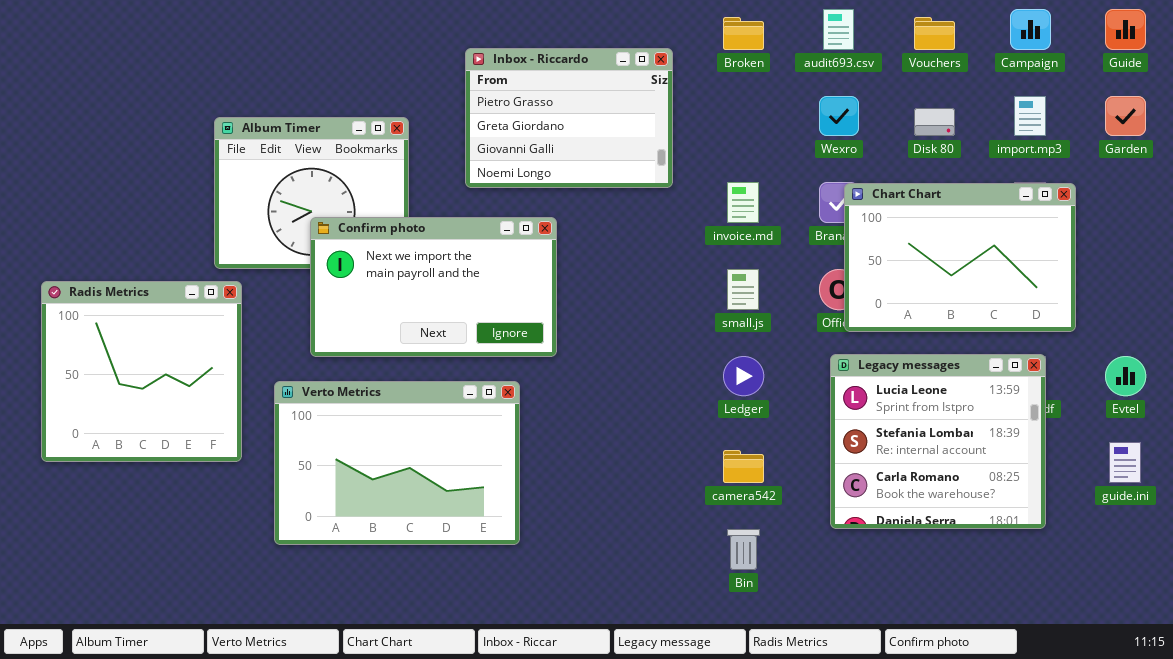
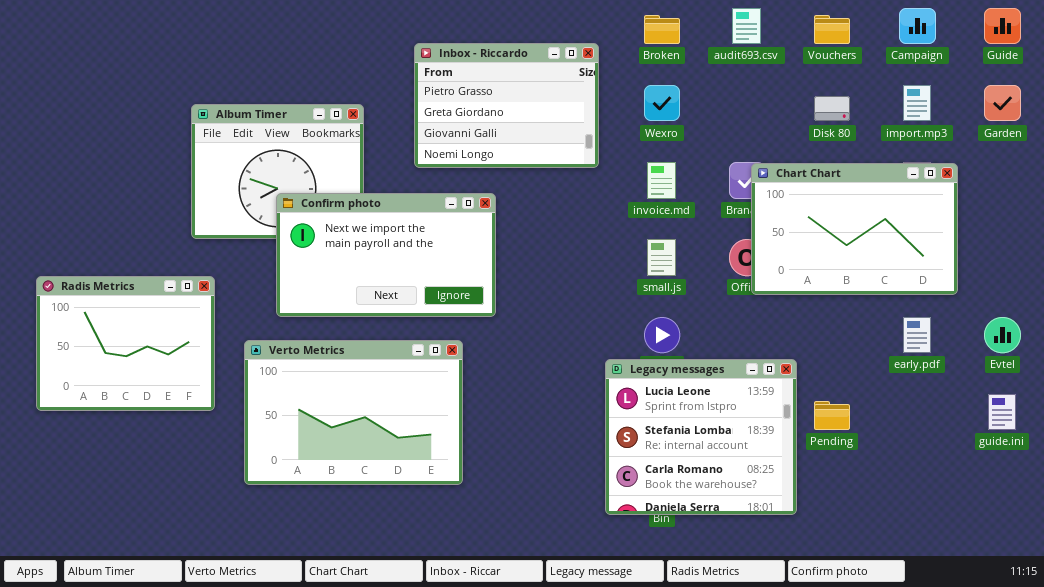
Wexro: [819,96,859,136] -> [644,85,680,121], moved
Radis Metrics: [41,281,242,462] -> [36,276,215,411], resized
Legacy messages: [830,354,1046,529] -> [605,359,797,515], moved

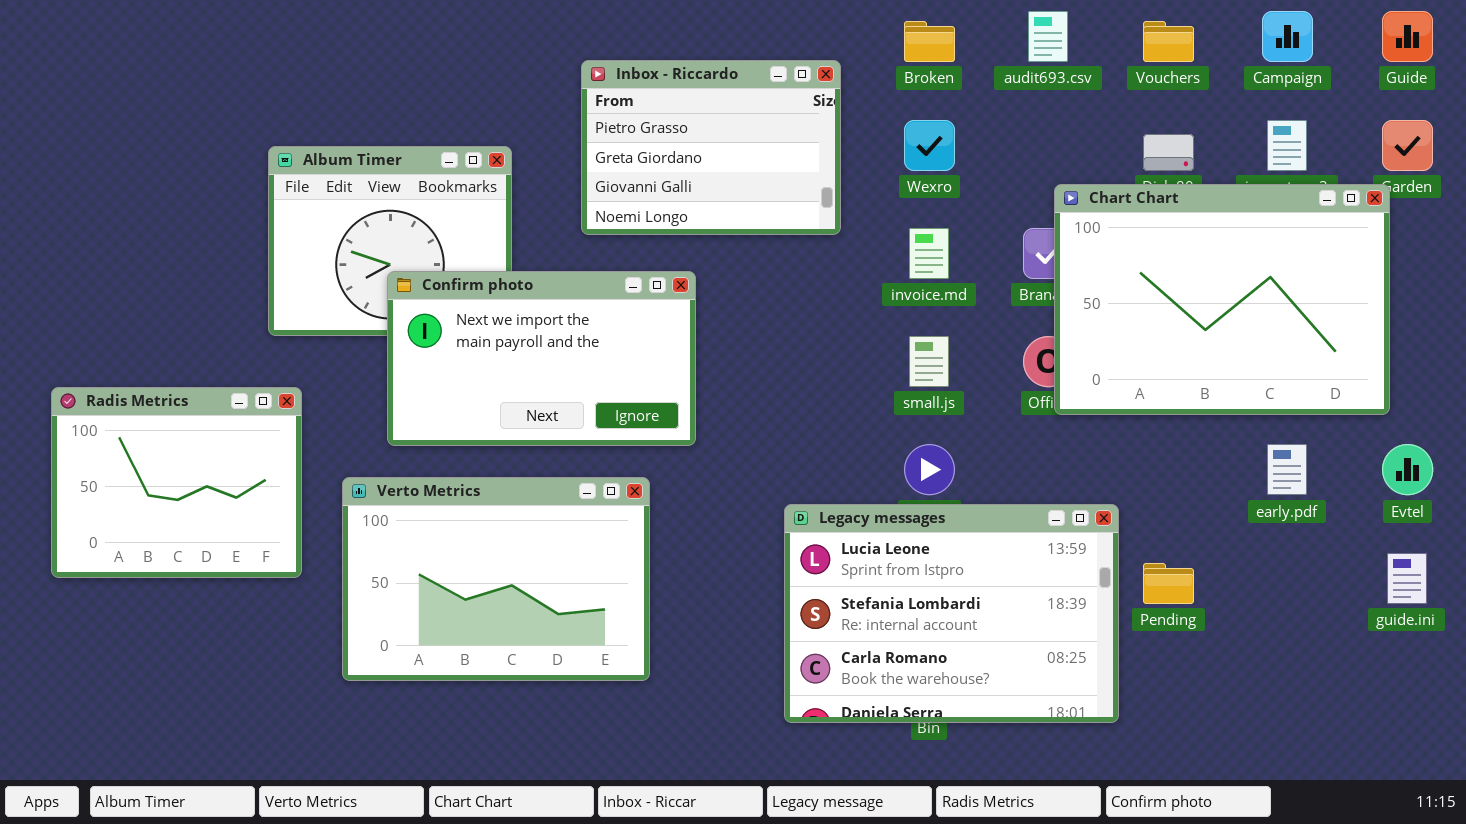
Chart Chart: [751,163,958,295] -> [1054,184,1390,415], resized
Legacy messages: [605,359,797,515] -> [784,504,1119,723], resized

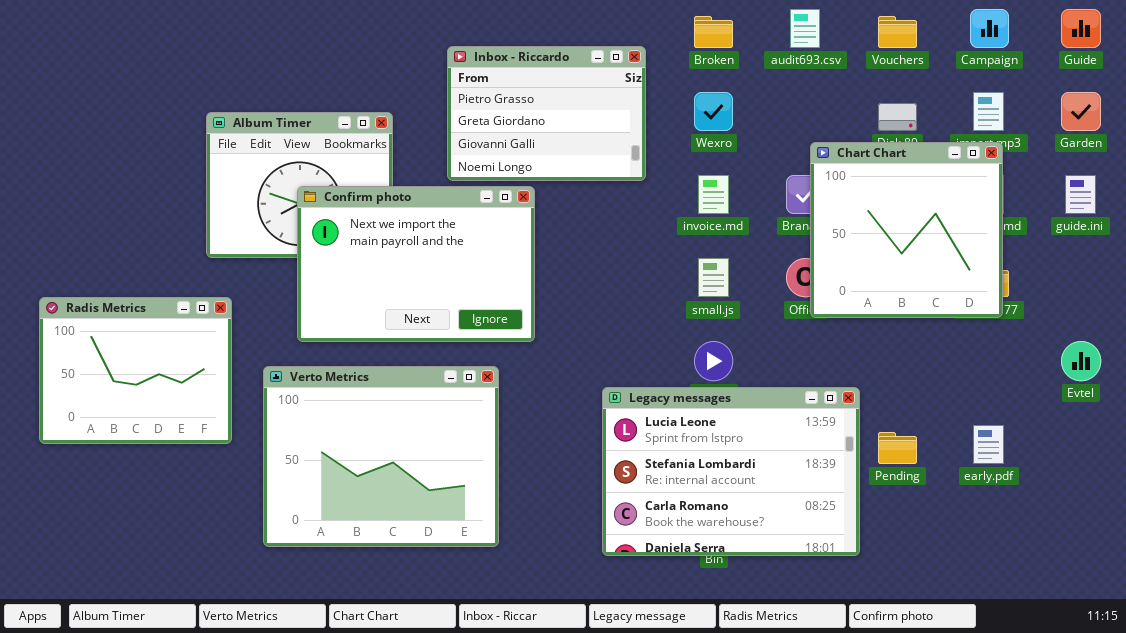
Chart Chart: [1054,184,1390,415] -> [810,142,1003,318], resized
Confirm photo: [387,271,696,446] -> [297,186,535,342], resized
early.pdf: [1267,444,1307,495] -> [973,425,1004,464], moved
Verto Metrics: [342,477,650,681] -> [263,366,499,547], resized
guide.ini: [1387,553,1427,604] -> [1065,175,1096,214], moved

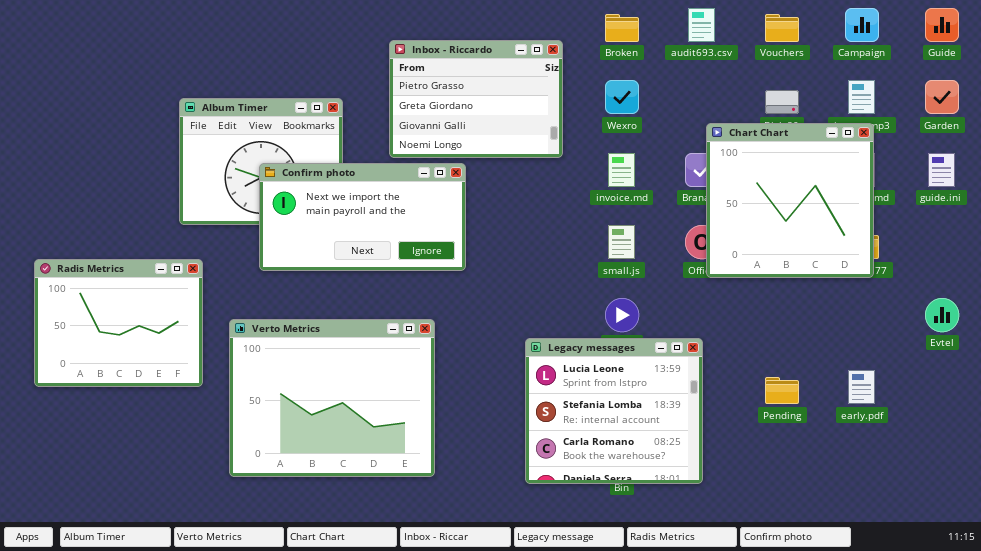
Confirm photo: [297,186,535,342] -> [259,163,466,271], resized
Legacy messages: [602,387,860,556] -> [525,338,703,484], resized

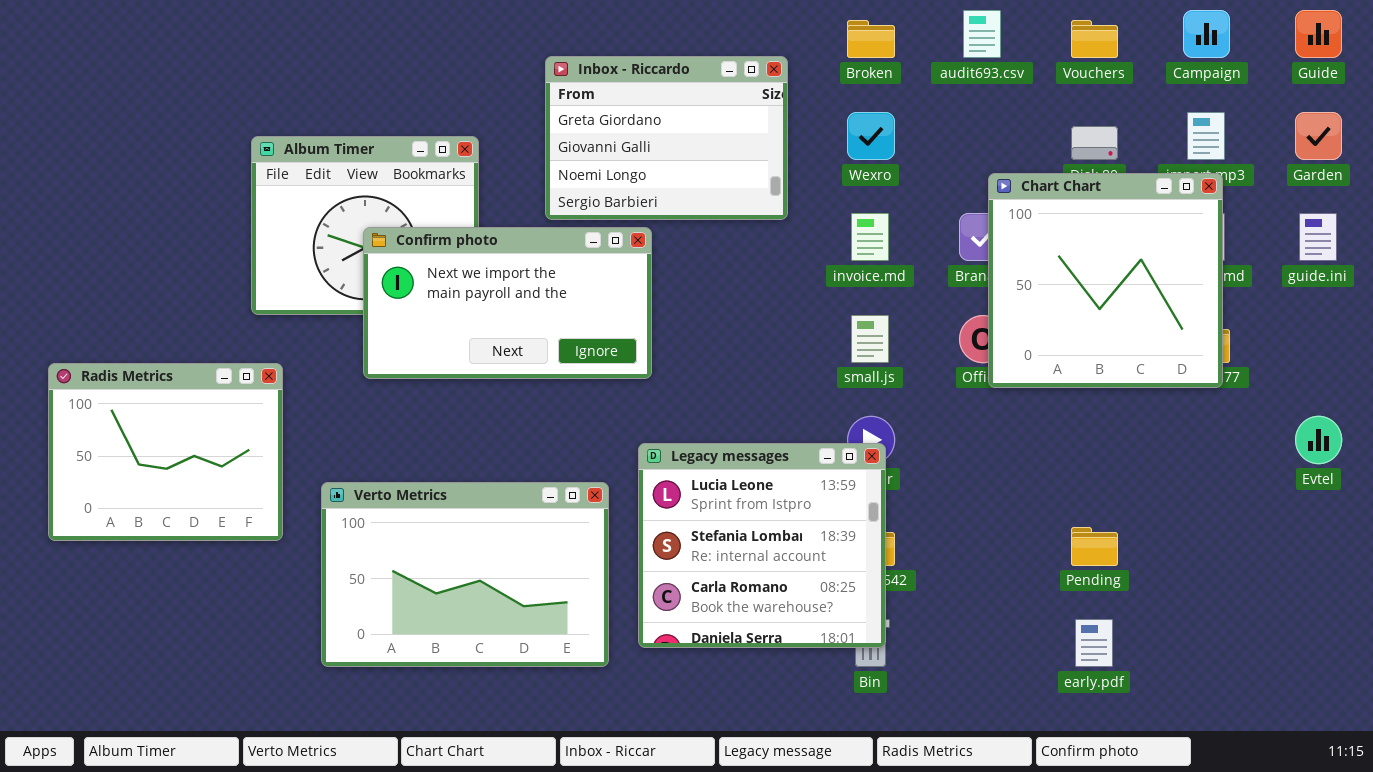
Inbox - Riccardo: [389,40,563,158] -> [545,56,788,220], scrolled down 1 row
Verto Metrics: [229,319,435,477] -> [321,482,609,667], resized
Legacy messages: [525,338,703,484] -> [638,443,886,648], moved
early.pdf: [848,370,875,404] -> [1075,619,1113,667], moved

